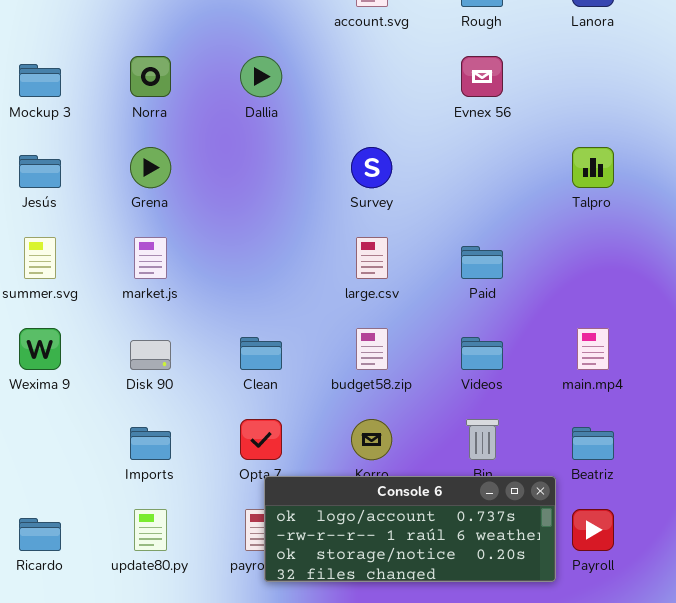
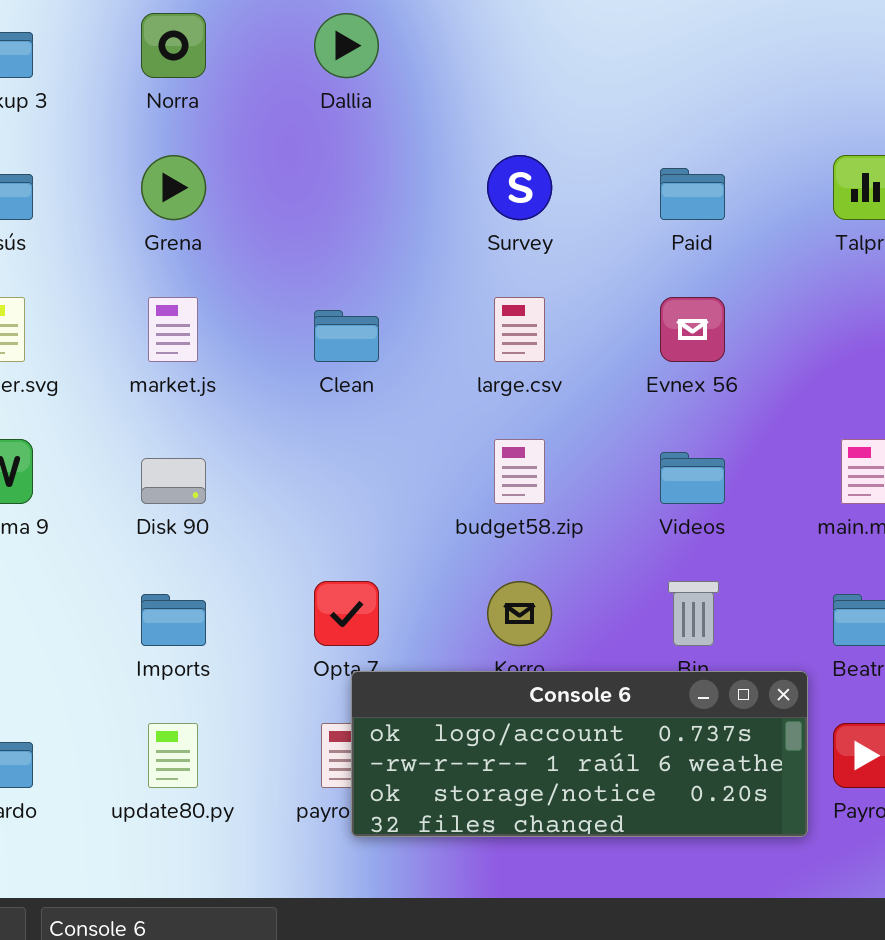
Evnex 56: [461,56,503,97] -> [660,297,725,362], moved
Paid: [461,246,503,279] -> [660,168,725,220], moved
Clean: [240,337,282,370] -> [314,310,379,362], moved

